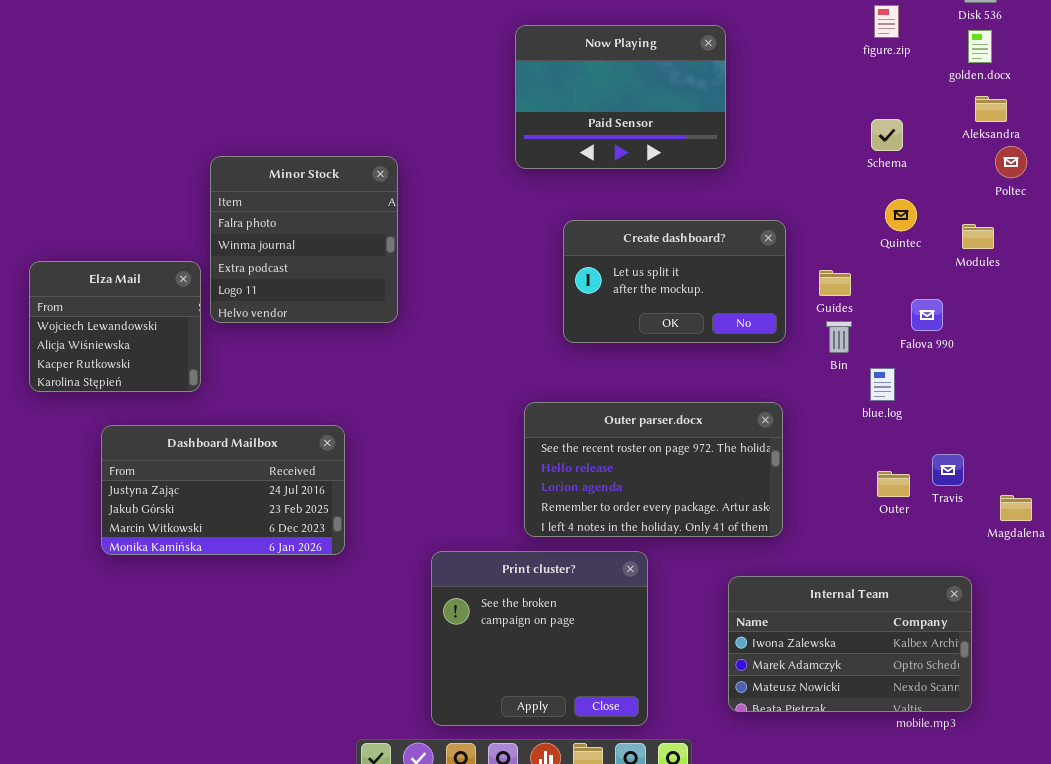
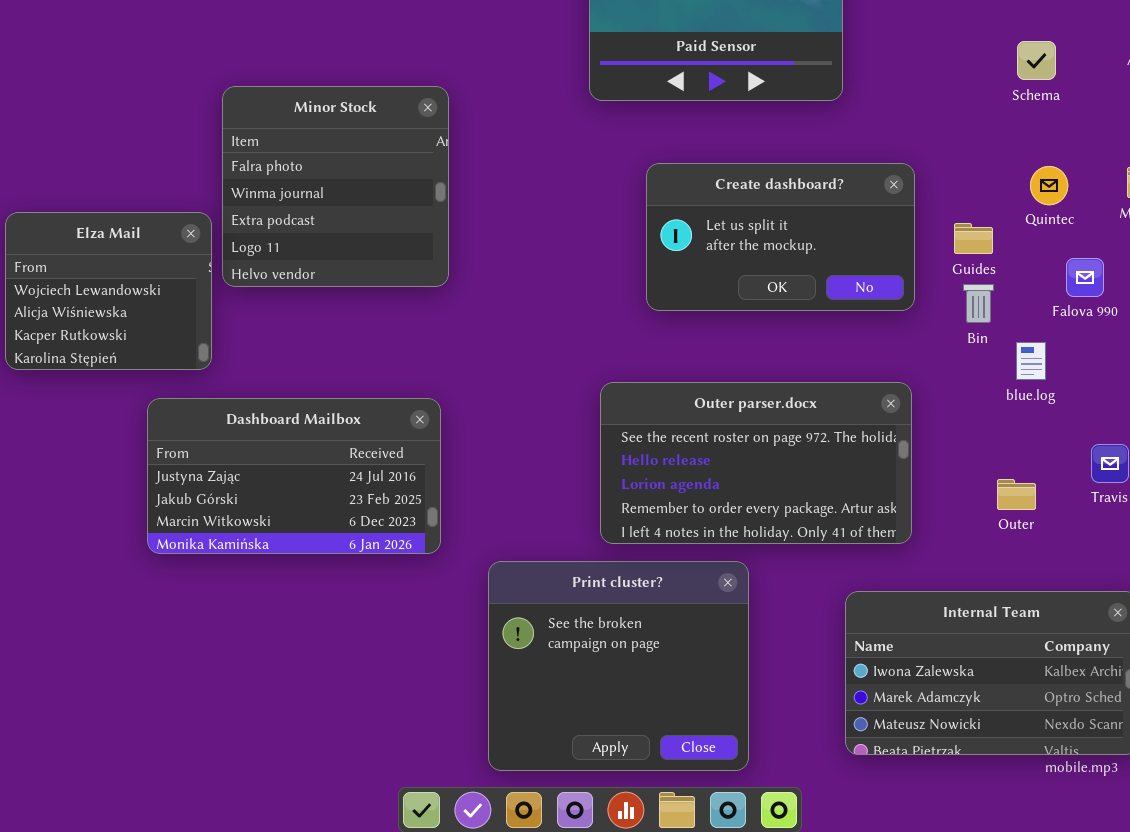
Quintec: [885,199,917,231] -> [1030,166,1068,205], moved
Dashboard Mailbox: [101,425,345,555] -> [147,398,441,554], moved
Outer: [877,471,910,497] -> [997,479,1036,510], moved

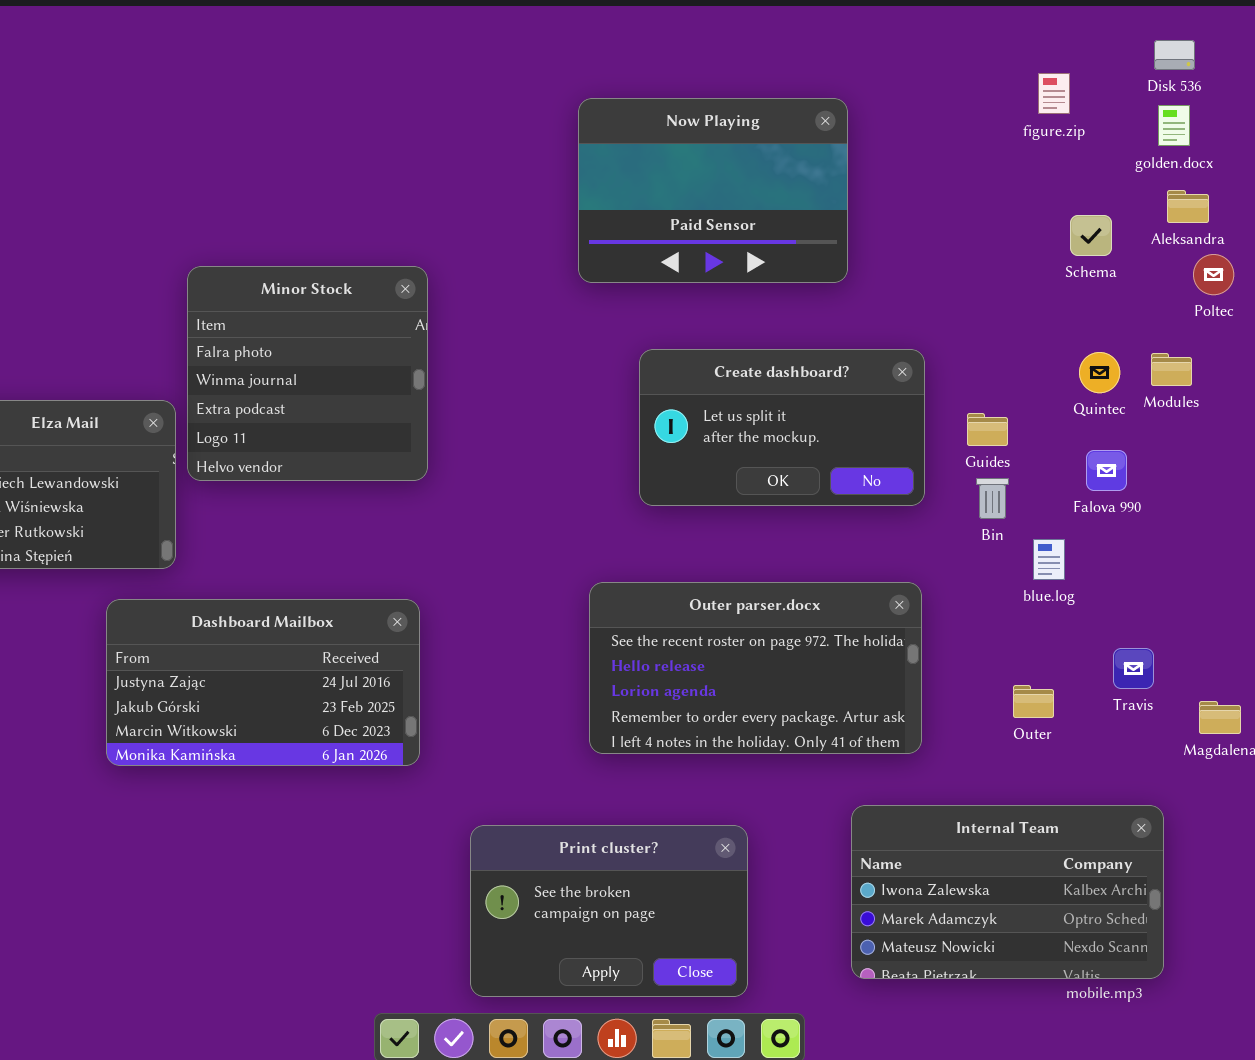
Schema: [1017,41,1056,80] -> [1070,215,1112,256], moved
Quintec: [1030,166,1068,205] -> [1079,352,1120,393], moved
Print cluster?: [488,561,749,771] -> [470,825,748,997], resized

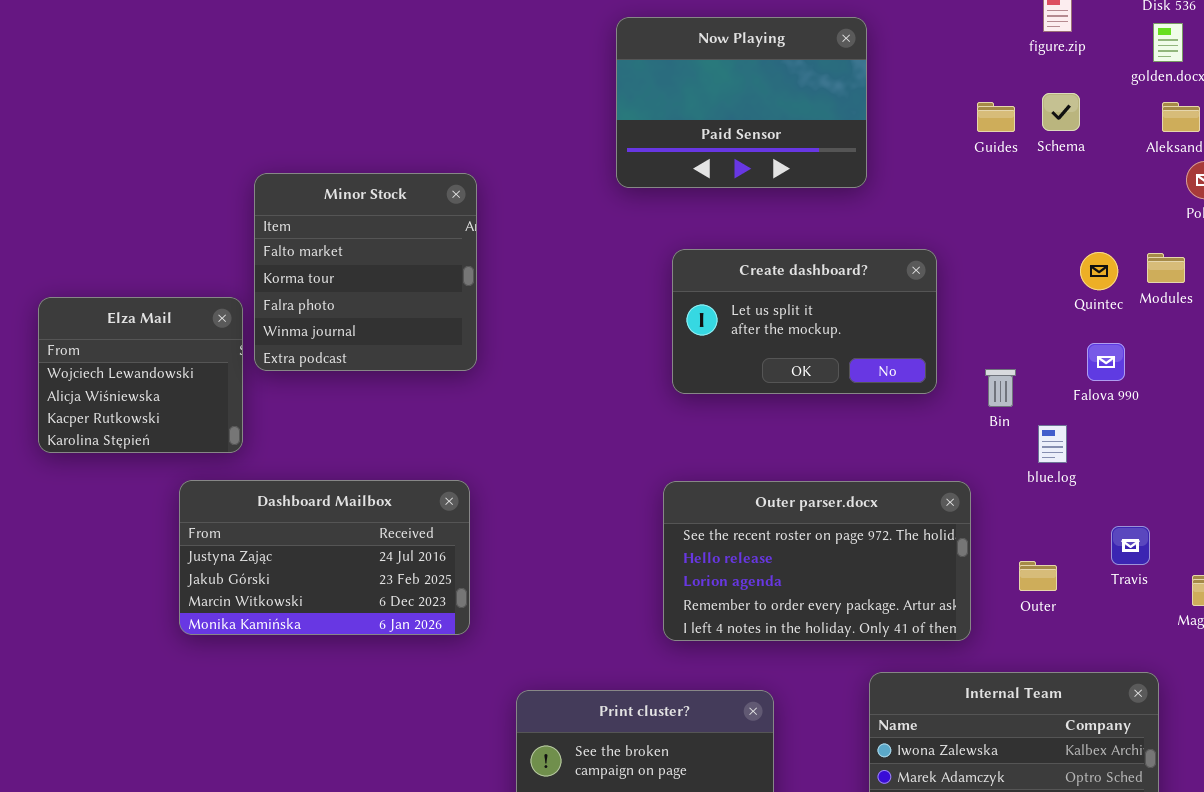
Schema: [1070,215,1112,256] -> [1042,93,1080,131], moved
Minor Stock: [187,266,428,481] -> [254,173,477,371], scrolled up 2 rows
Guides: [967,413,1008,446] -> [977,102,1015,132], moved
Outer parser.docx: [589,582,922,754] -> [663,481,971,641], moved

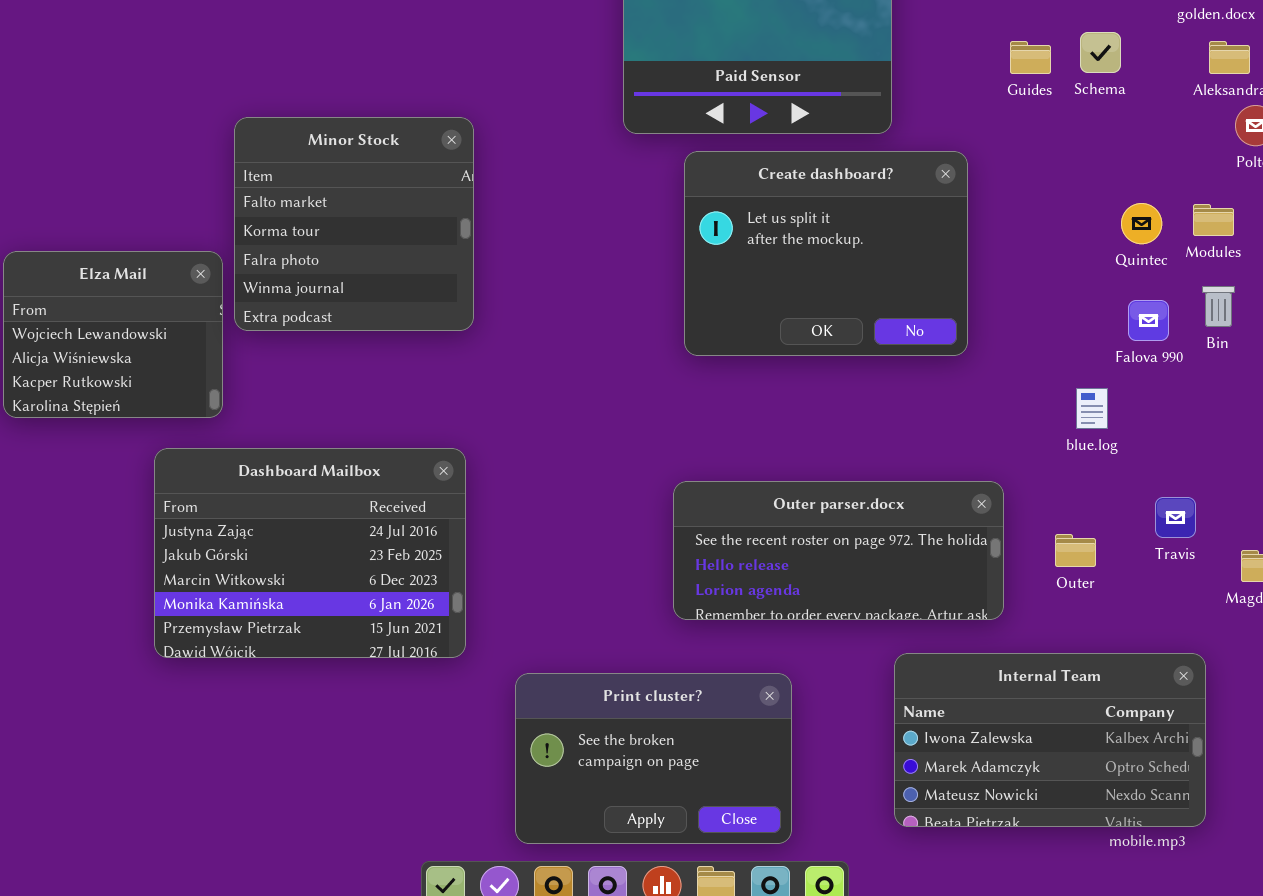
Create dashboard?: [672,249,937,394] -> [684,151,968,356], resized
Bin: [985,369,1016,407] -> [1202,286,1235,327], moved
Dashboard Mailbox: [179,480,470,635] -> [154,448,466,658], resized
Outer parser.docx: [663,481,971,641] -> [673,481,1004,620], resized

